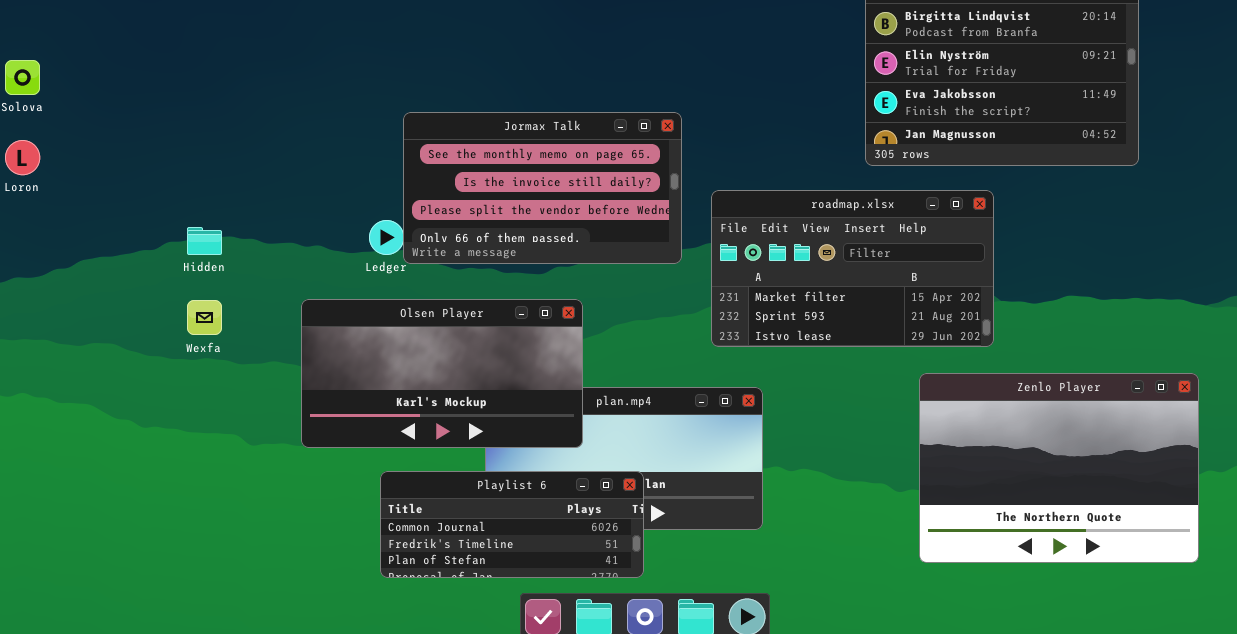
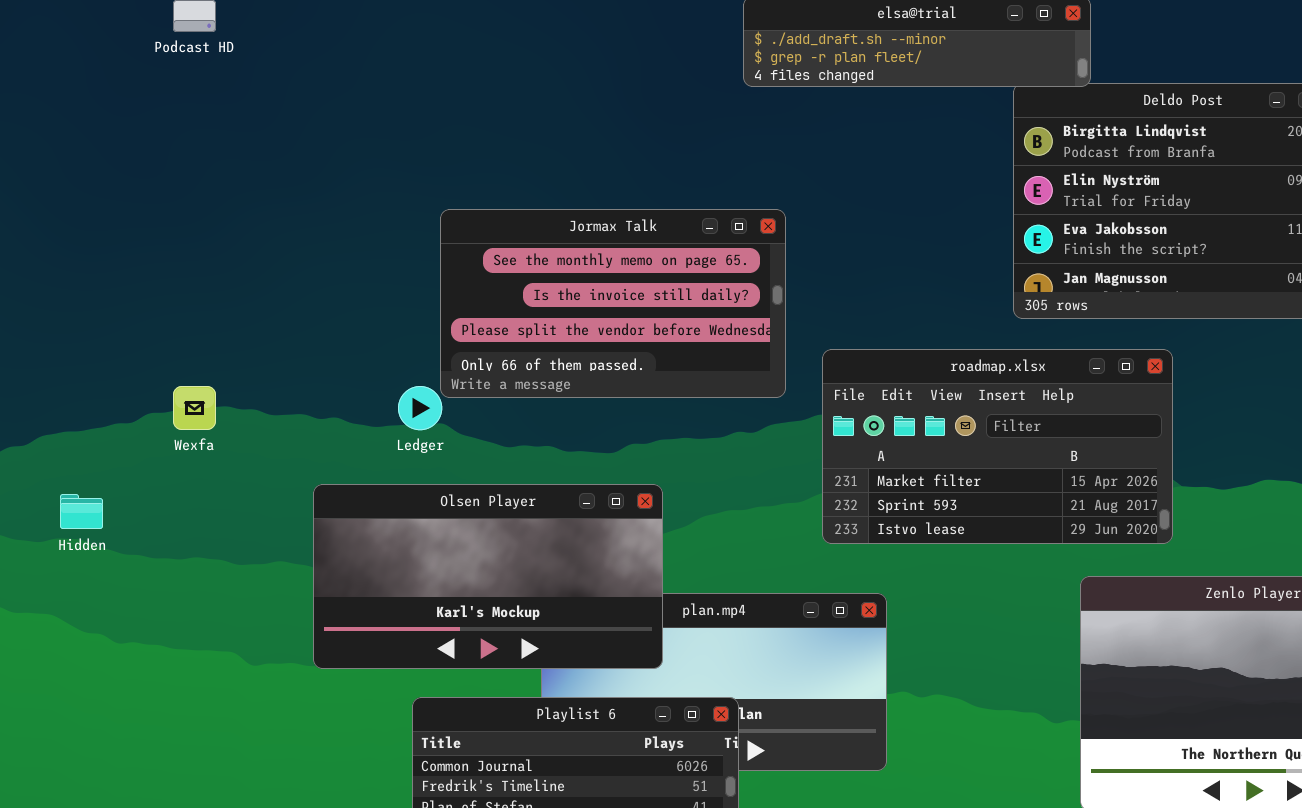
Jormax Talk: [403,112,682,264] -> [440,209,786,398], moved
Hidden: [187,227,222,255] -> [60,494,103,529], moved
Wexfa: [187,300,222,335] -> [173,386,216,430], moved

